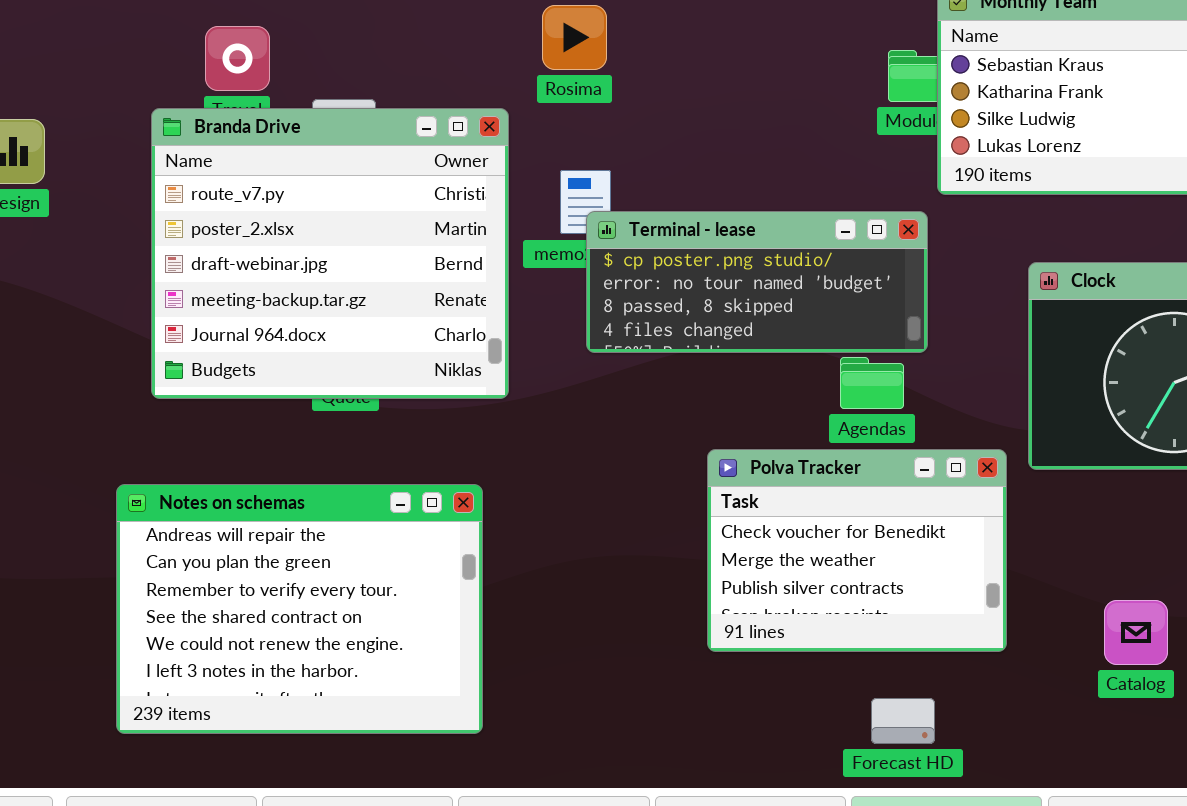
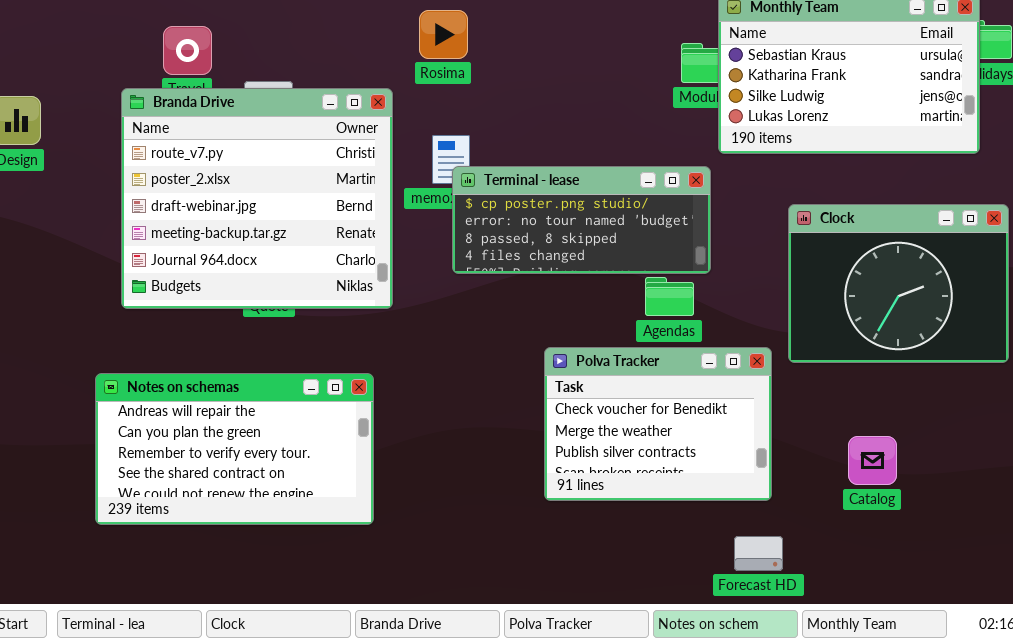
Notes on schemas: [116,484,483,734] -> [95,373,374,525], resized
Catalog: [1104,600,1168,665] -> [848,436,897,485], moved
Forecast HD: [871,698,935,744] -> [734,536,783,571], moved

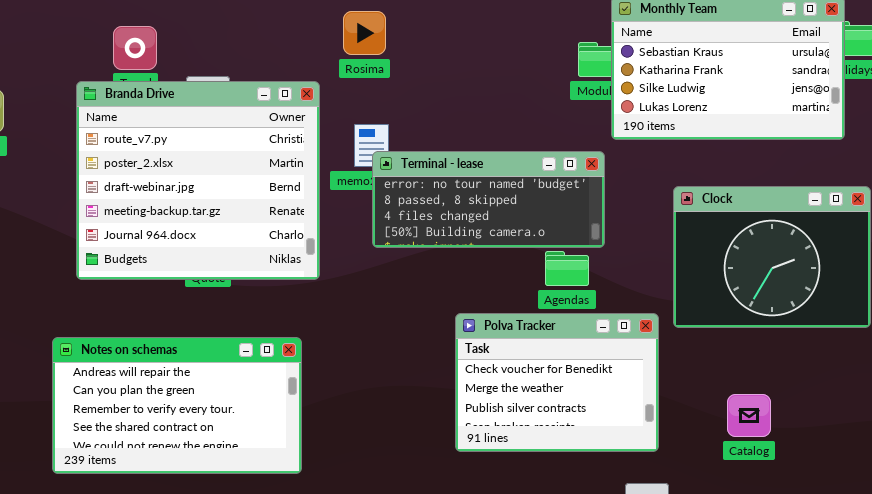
Terminal - lease: [452,166,711,274] -> [372,151,605,248], scrolled down 1 row

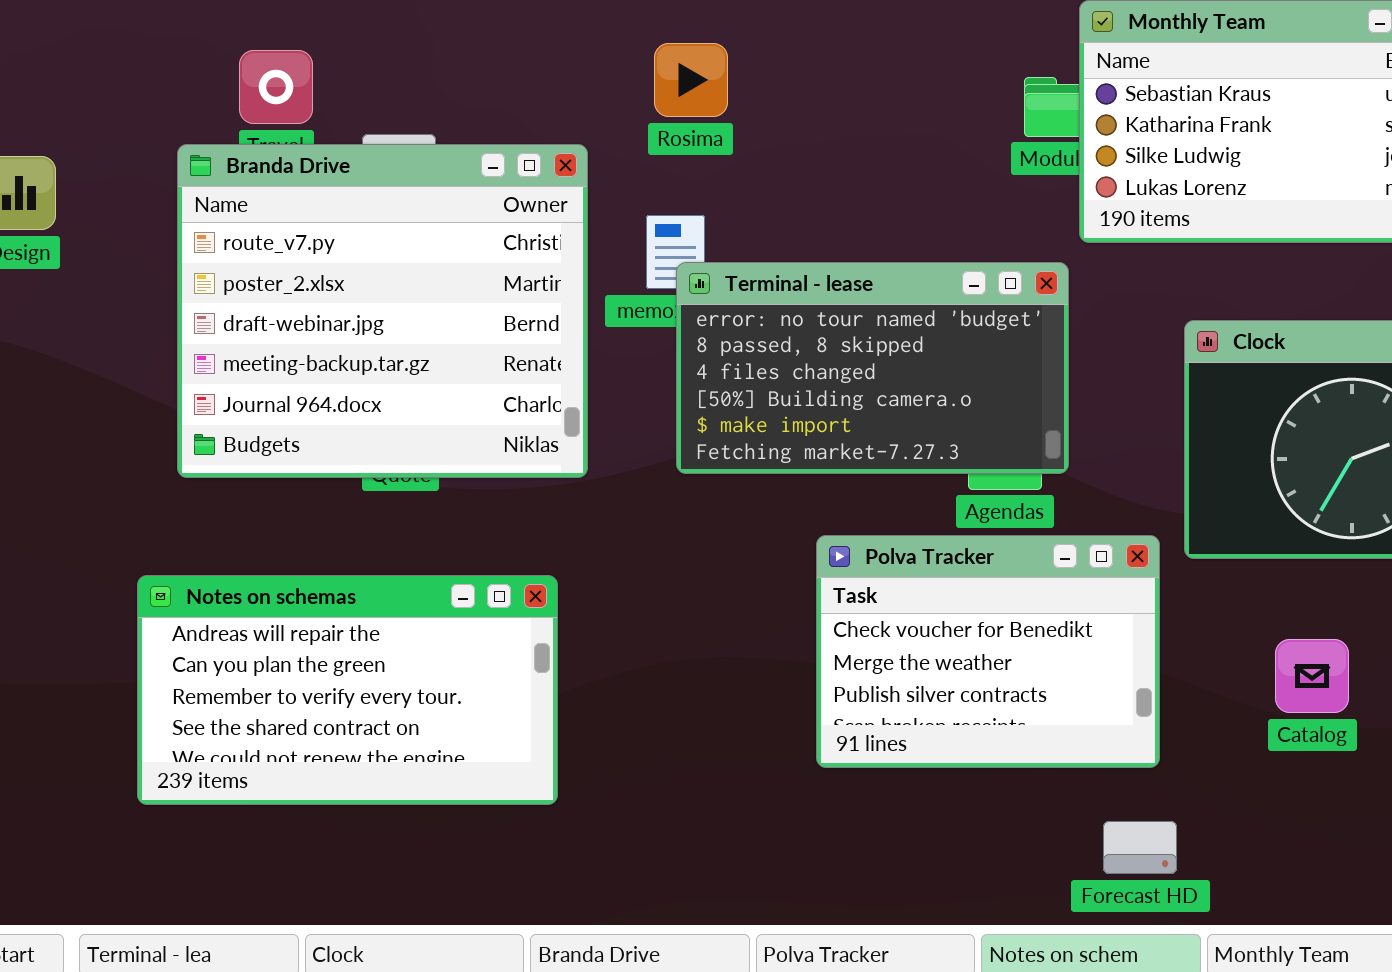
Rosima: [343,11,386,55] -> [654,43,728,117], moved
Terminal - lease: [372,151,605,248] -> [676,262,1069,474], resized
Catalog: [727,394,771,437] -> [1275,639,1349,713], moved

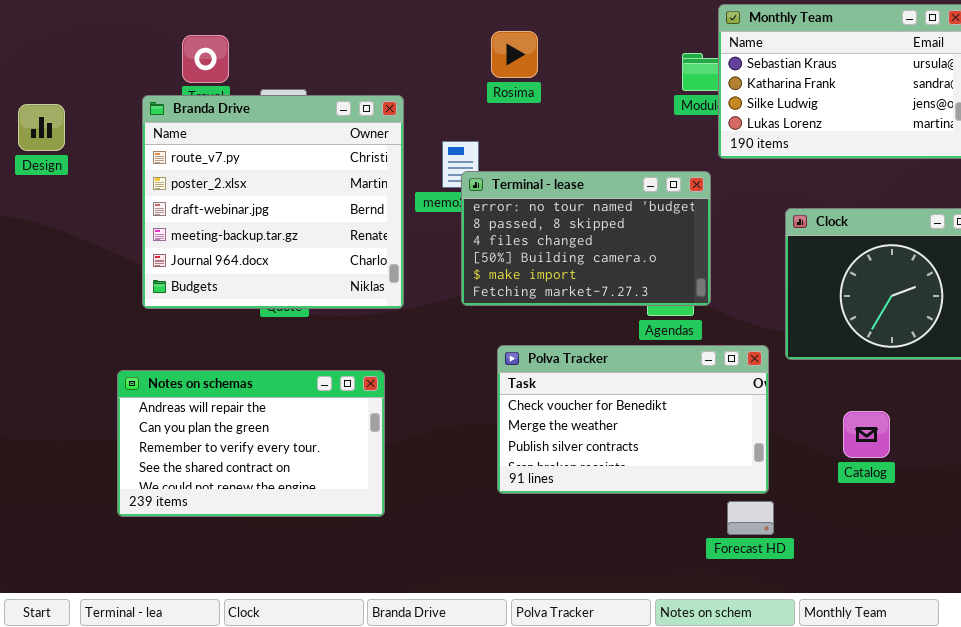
Rosima: [654,43,728,117] -> [491,31,538,78], moved
Polva Tracker: [816,535,1160,768] -> [497,345,769,494], resized
Forecast HD: [1103,821,1177,874] -> [727,501,774,535], moved

